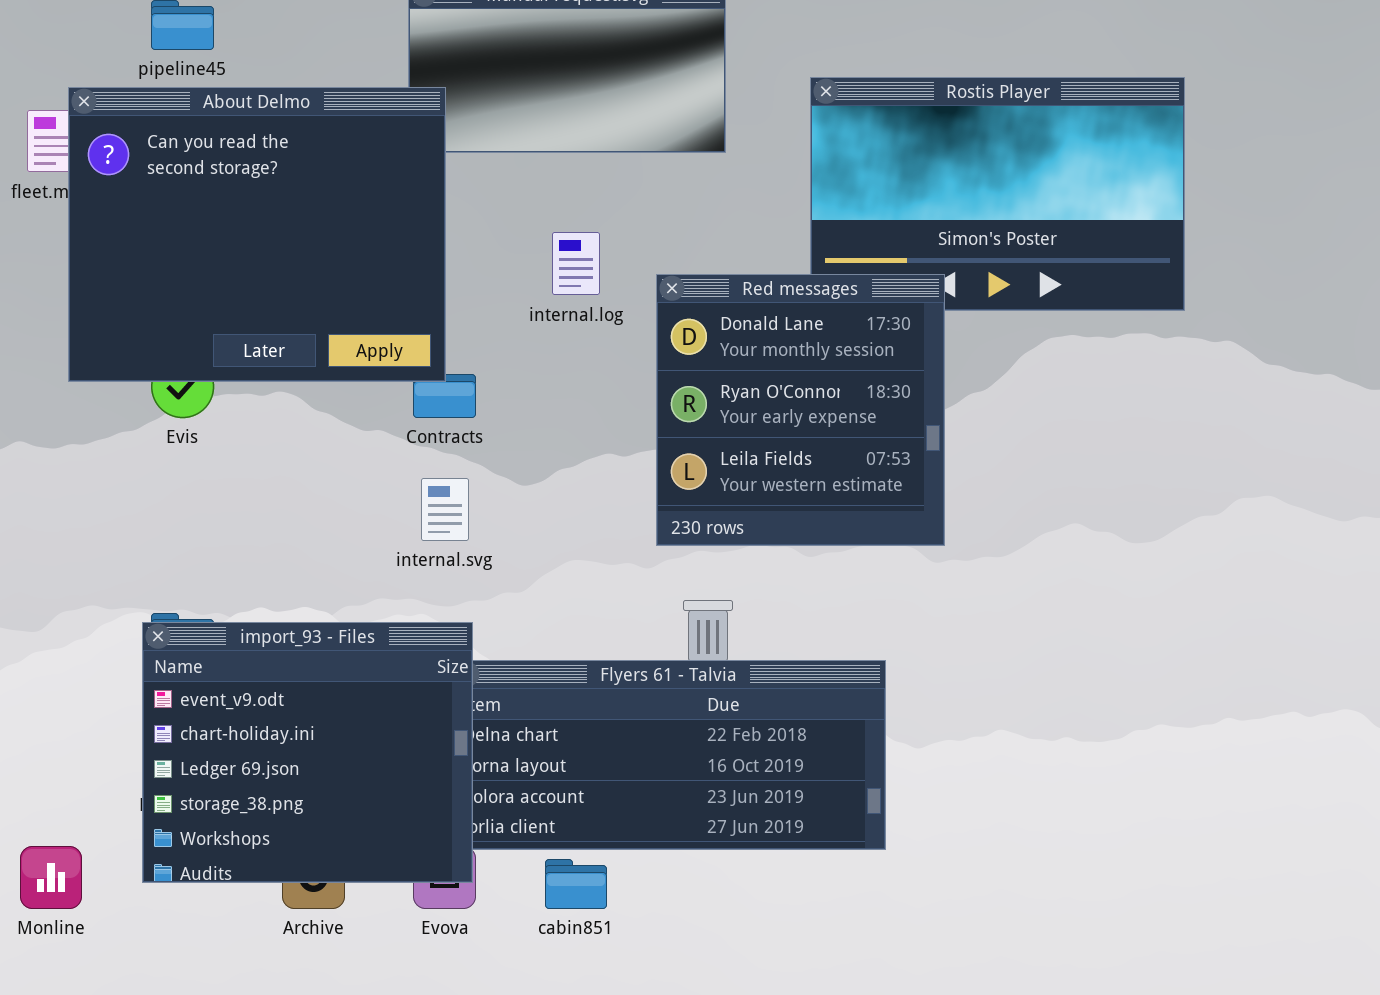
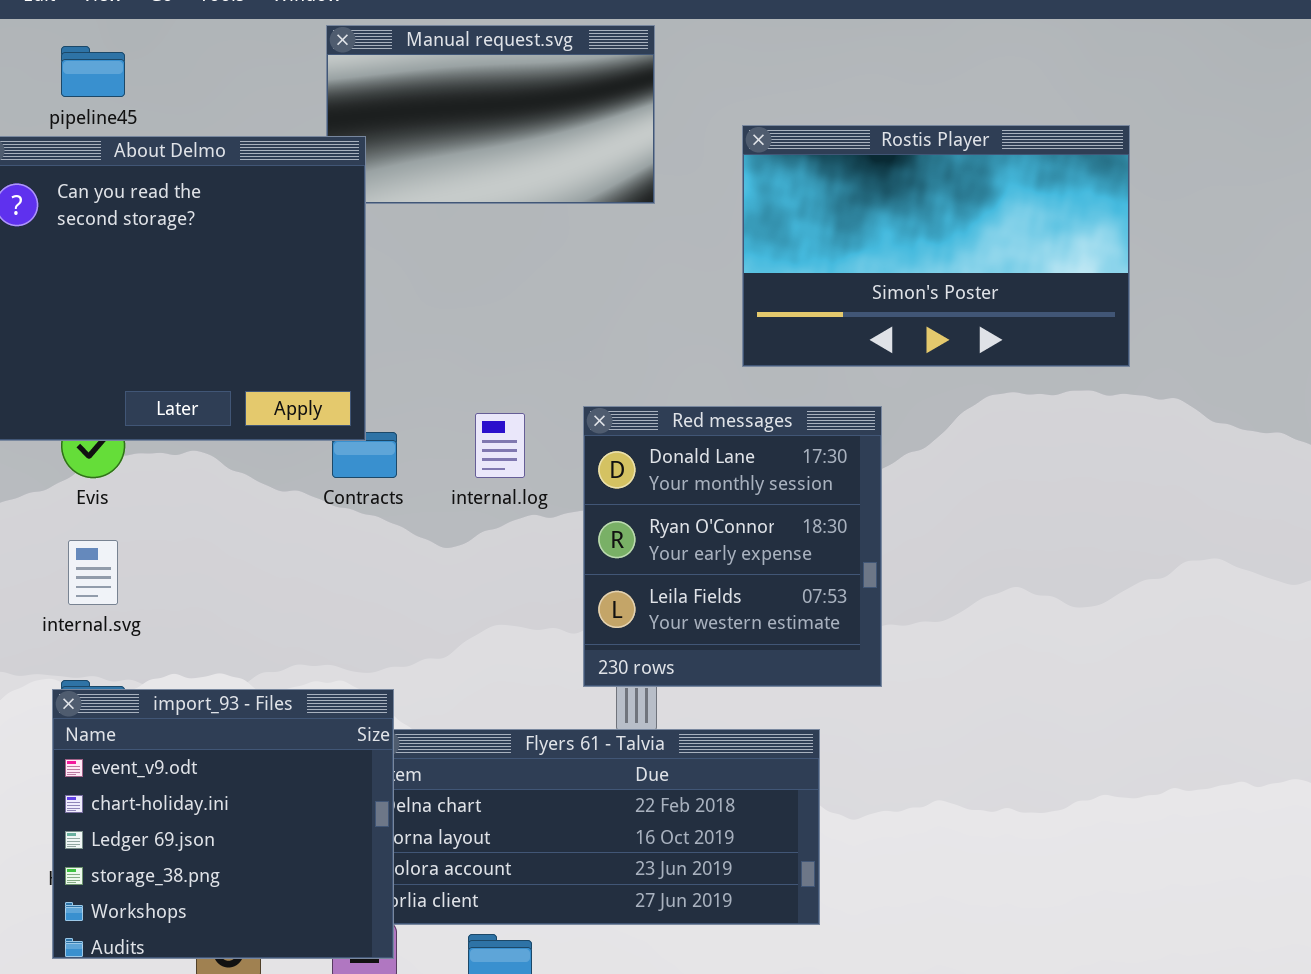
internal.log: [552,232,600,295] -> [475,413,525,478], moved
Red messages: [656,274,945,546] -> [583,406,882,687], moved
internal.svg: [421,478,469,541] -> [68,540,118,605], moved

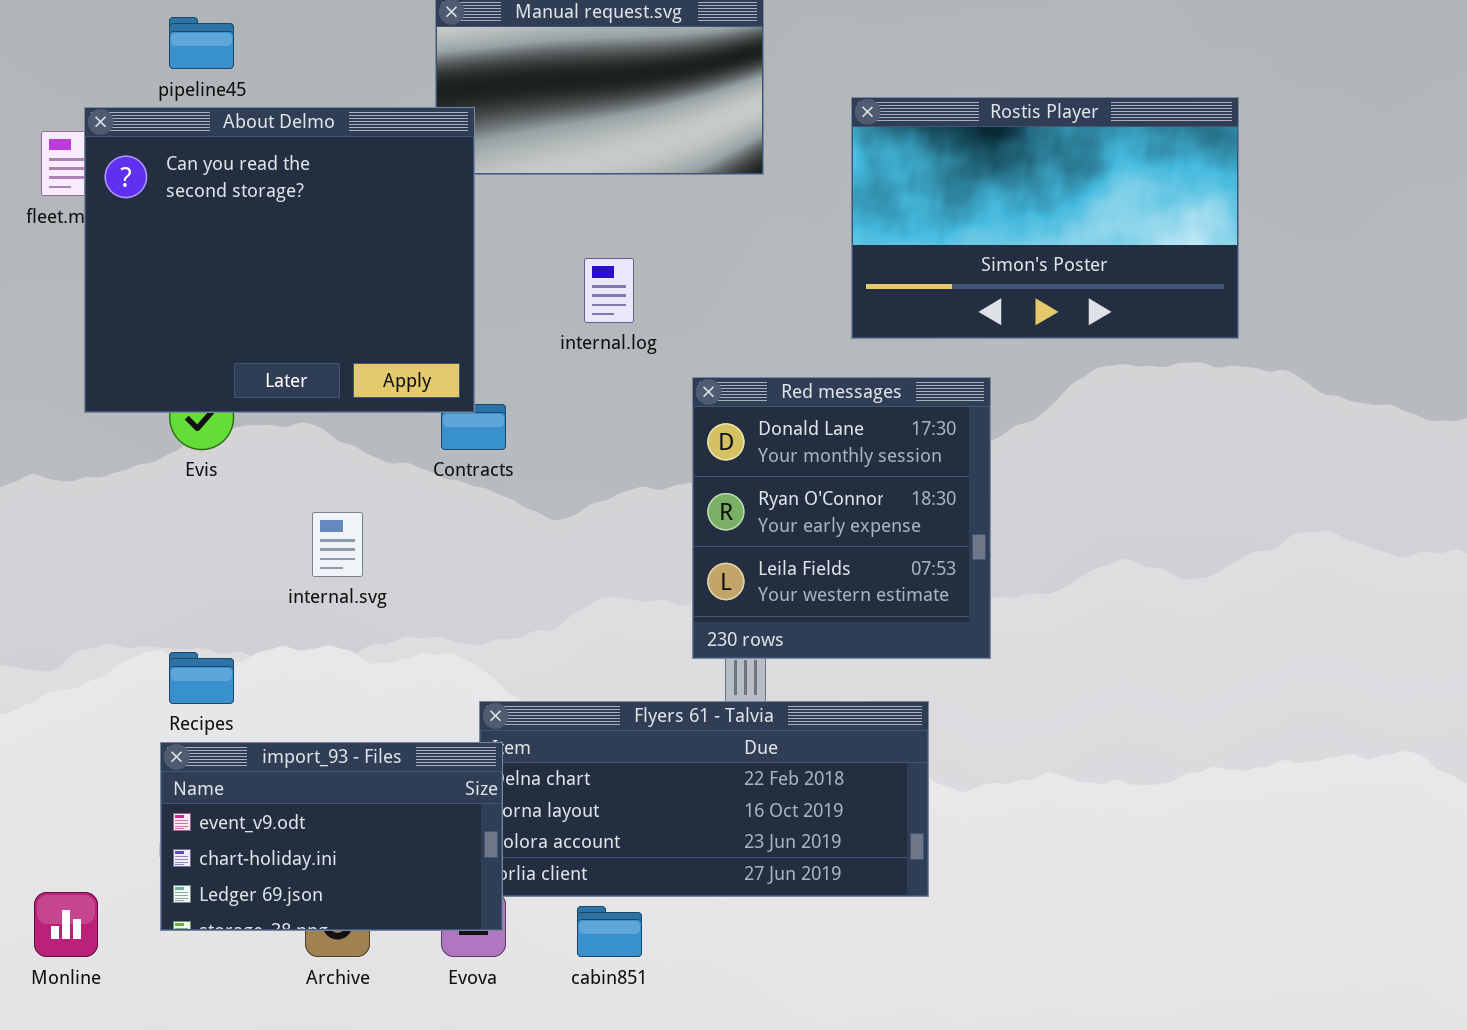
internal.log: [475,413,525,478] -> [584,258,634,323], moved
internal.svg: [68,540,118,605] -> [312,512,363,577], moved
import_93 - Files: [52,689,394,959] -> [160,742,503,931], resized

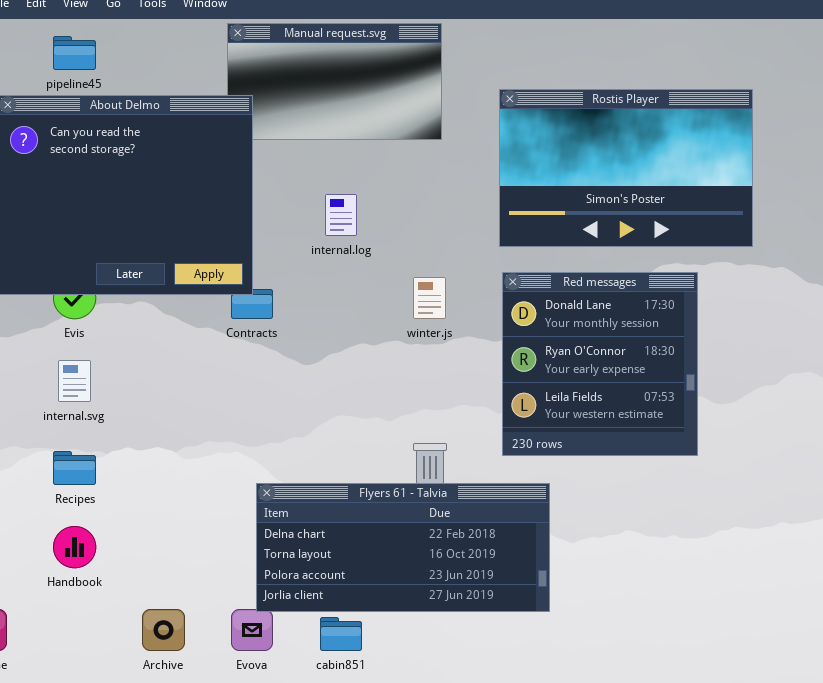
Red messages: [692,377,991,659] -> [502,272,698,456], moved
internal.svg: [312,512,363,577] -> [58,360,91,402], moved
import_93 - Files: [160,742,503,931] -> none, closed

